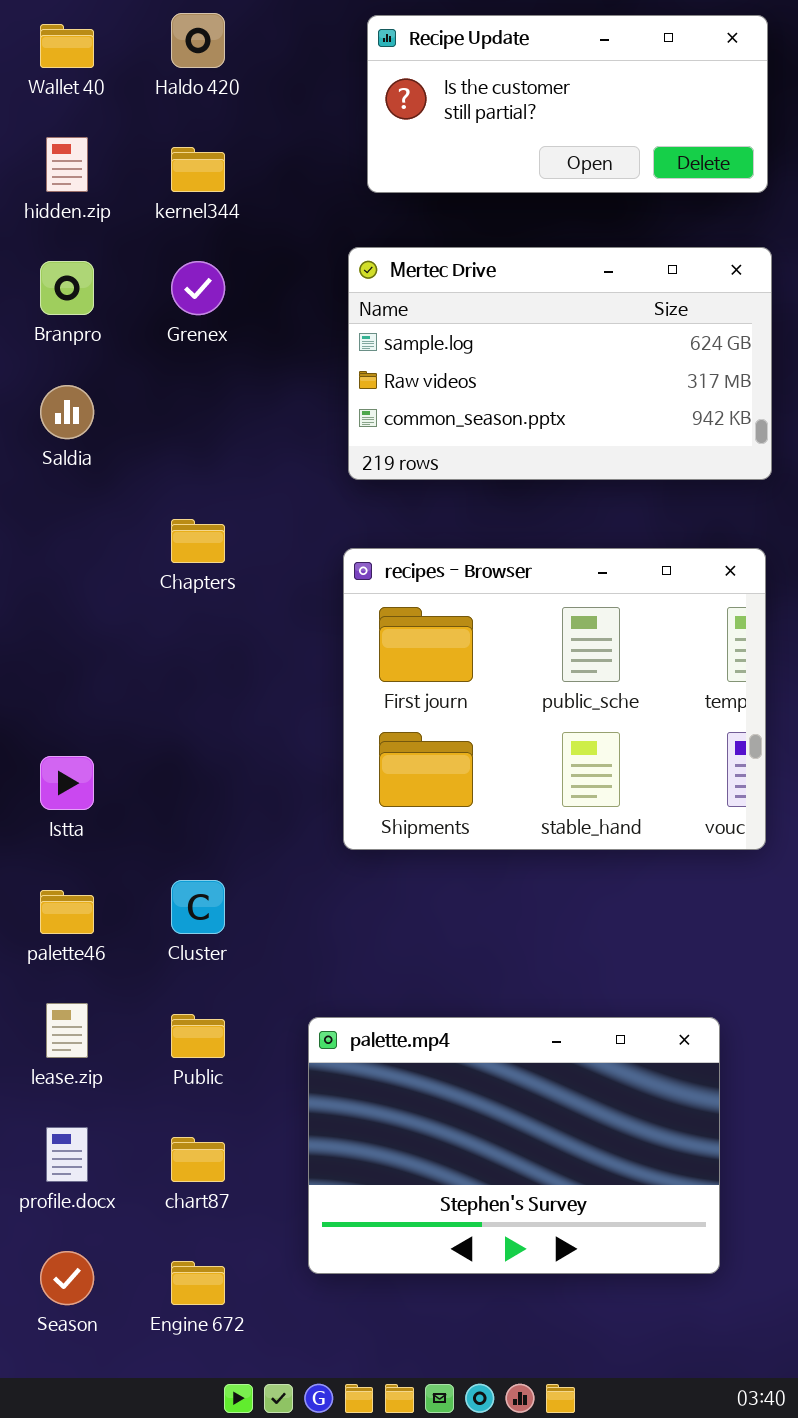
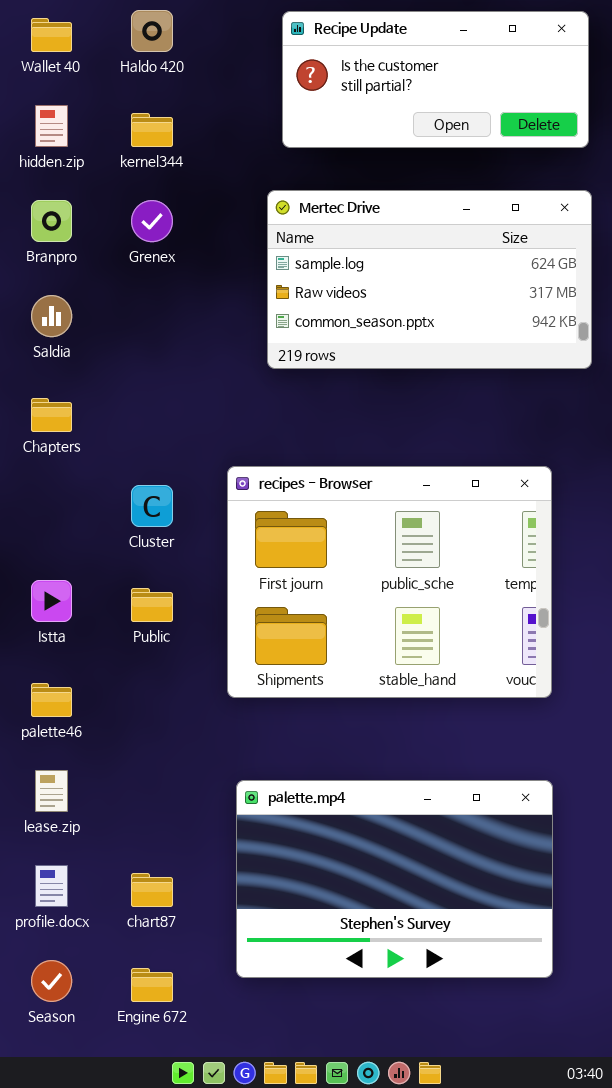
Chapters: [171,519,225,563] -> [31,398,72,432], moved
recipes - Browser: [343,548,766,850] -> [227,466,552,698], moved
Cluster: [171,880,225,934] -> [131,485,173,527], moved
Public: [171,1014,225,1058] -> [131,588,173,622], moved

